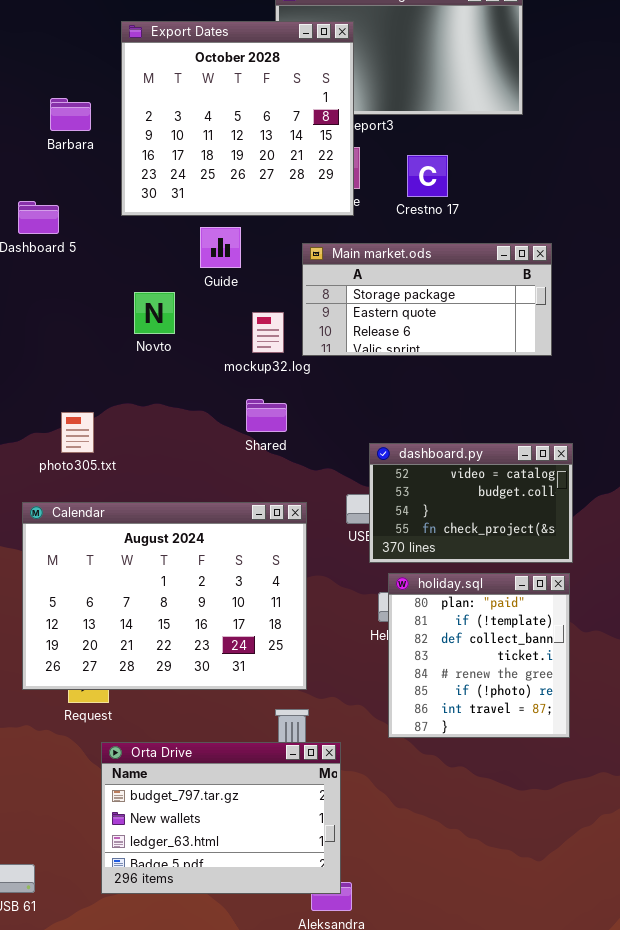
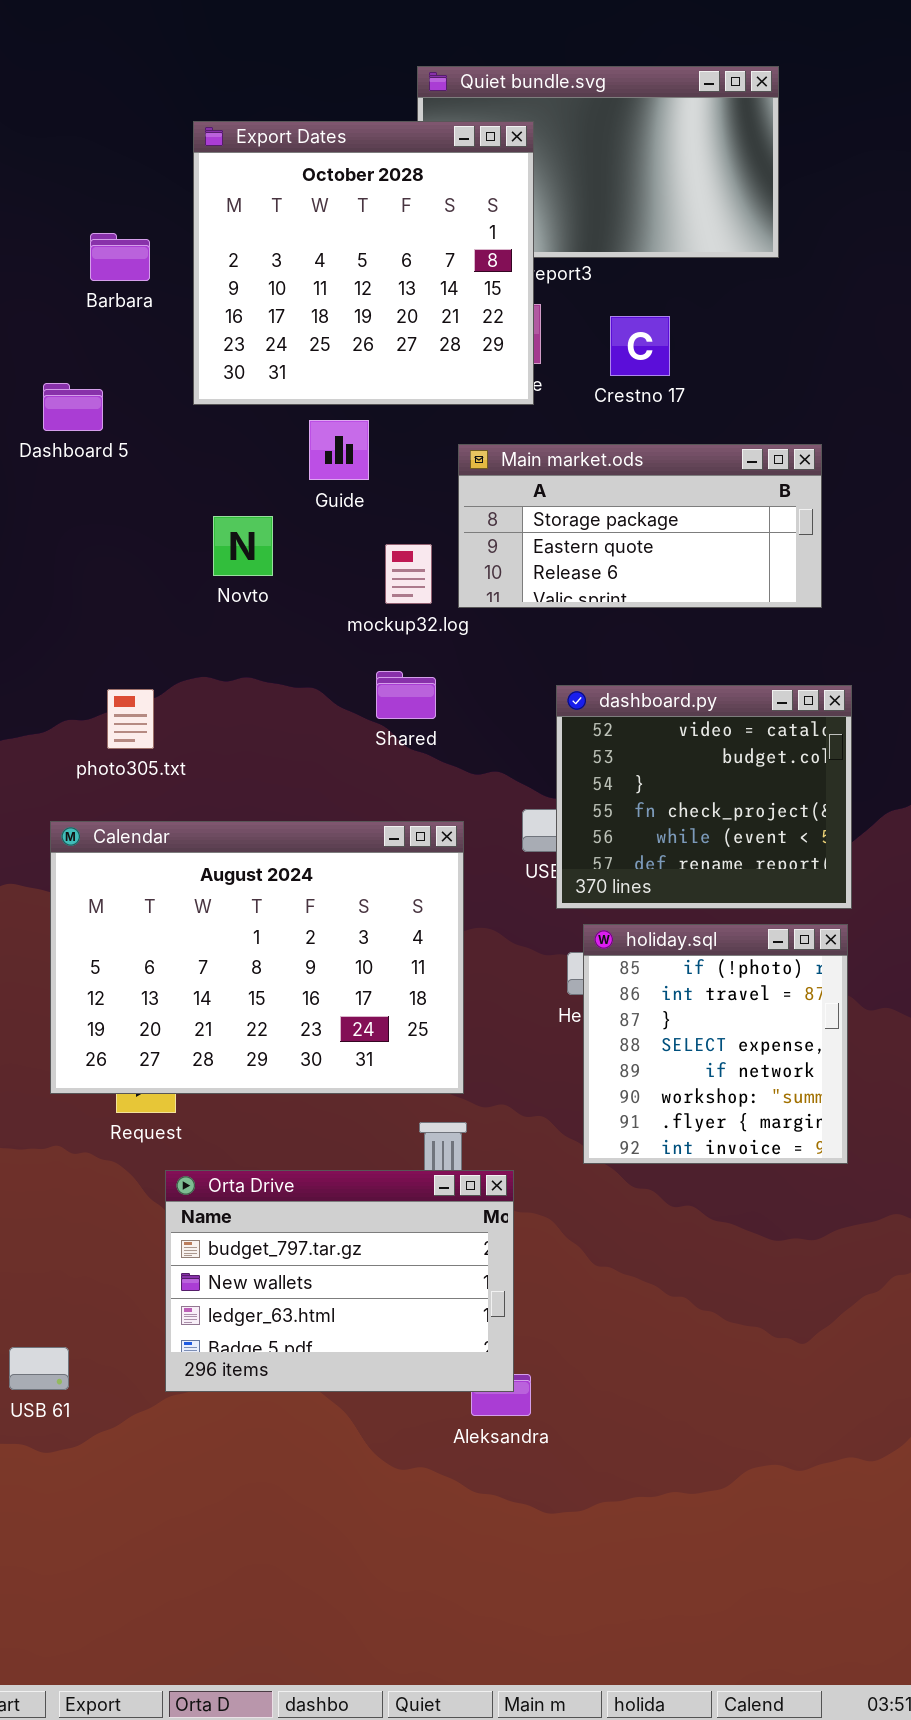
dashboard.py: [369,443,573,563] -> [556,685,852,909], resized
holiday.sql: [388,573,570,738] -> [583,924,848,1164], scrolled down 5 rows

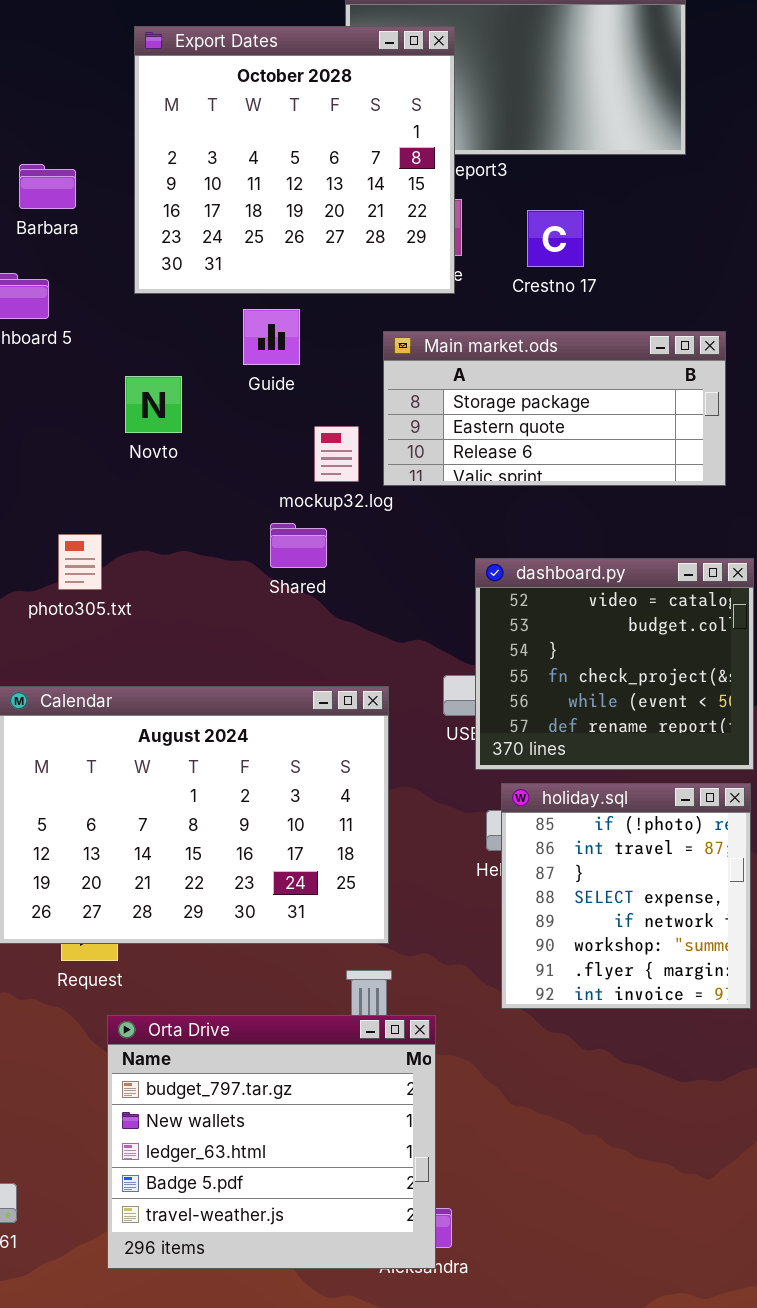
Barbara: [90,233,150,281] -> [19,164,76,209], moved
Novto: [213,516,273,576] -> [125,376,182,433], moved
Shared: [376,671,436,719] -> [270,523,327,568], moved
photo305.txt: [107,689,154,749] -> [58,534,102,590], moved
Orta Drive: [165,1170,514,1392] -> [107,1015,436,1269], resized

